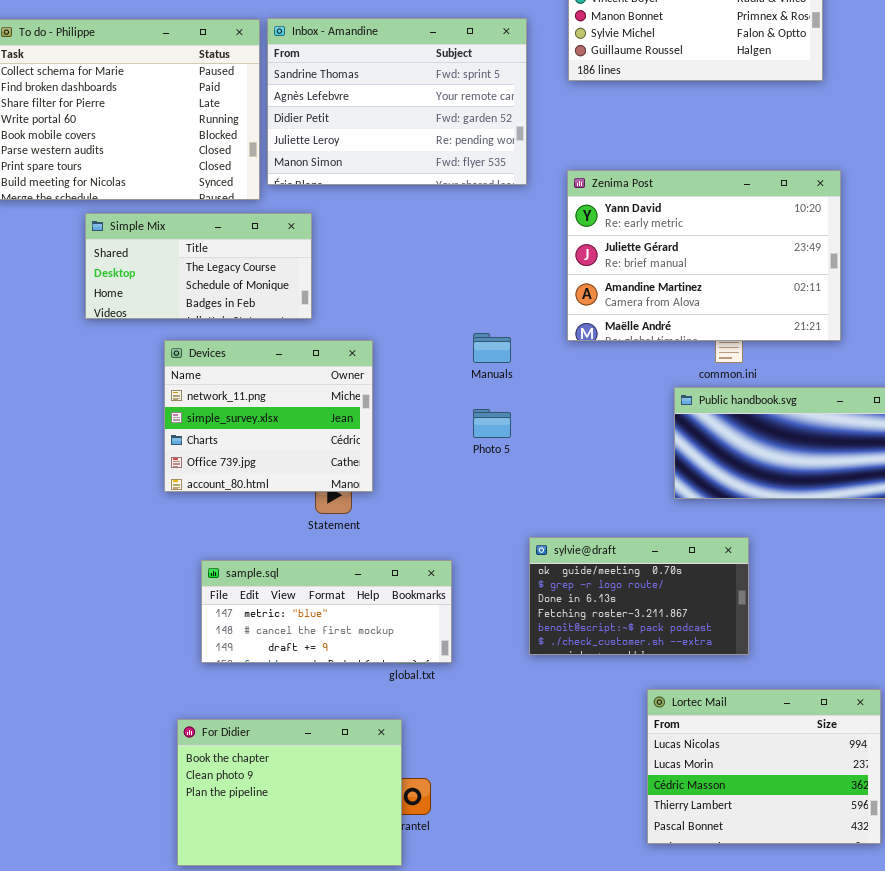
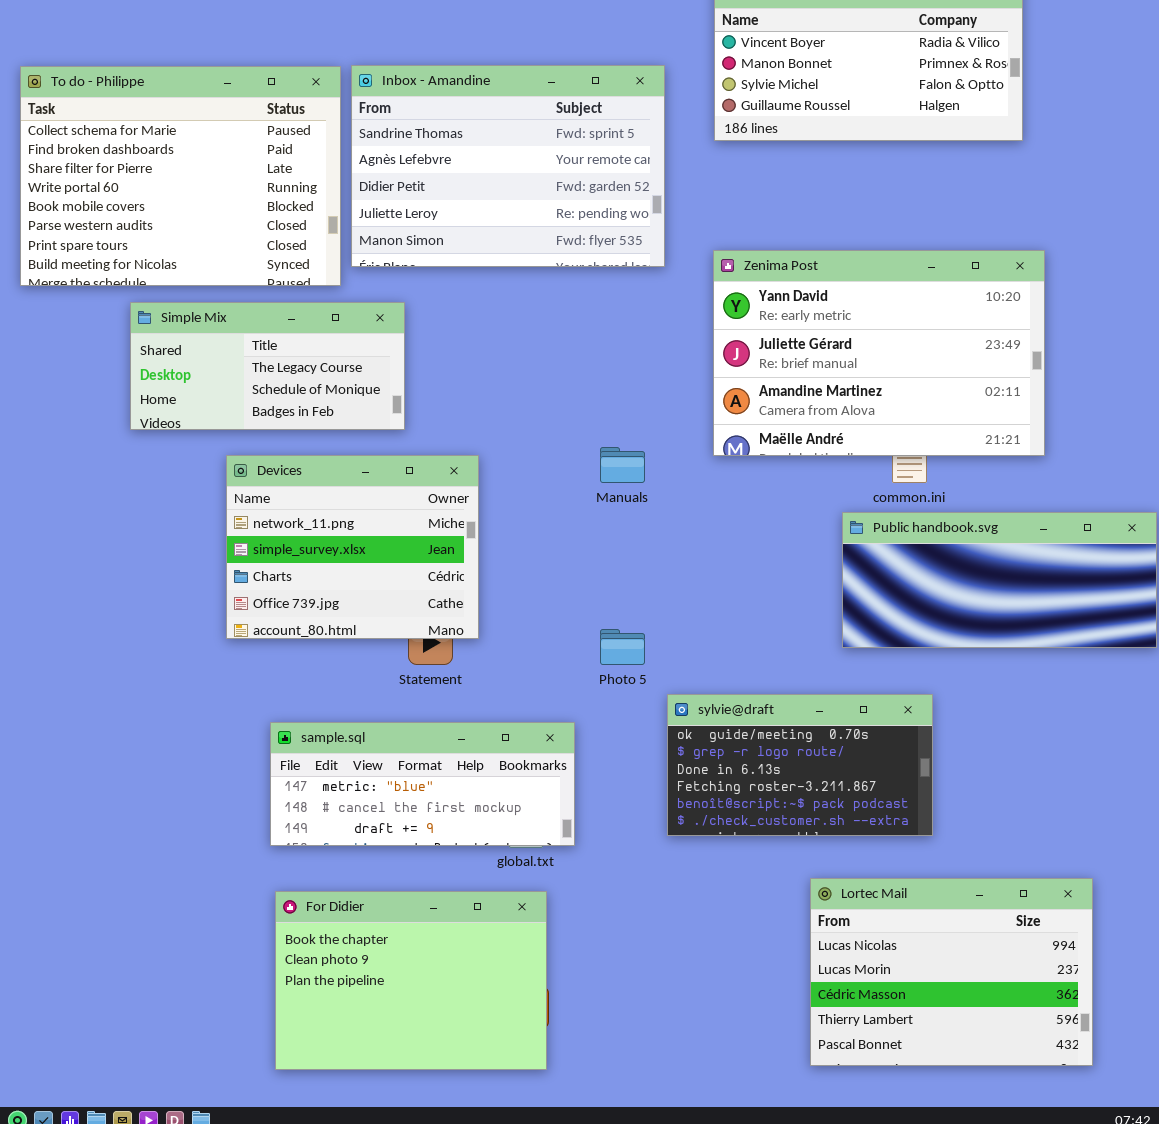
Photo 5: [473,409,511,438] -> [600,629,645,665], moved
For Didier: [177,719,402,866] -> [275,891,547,1070], moved

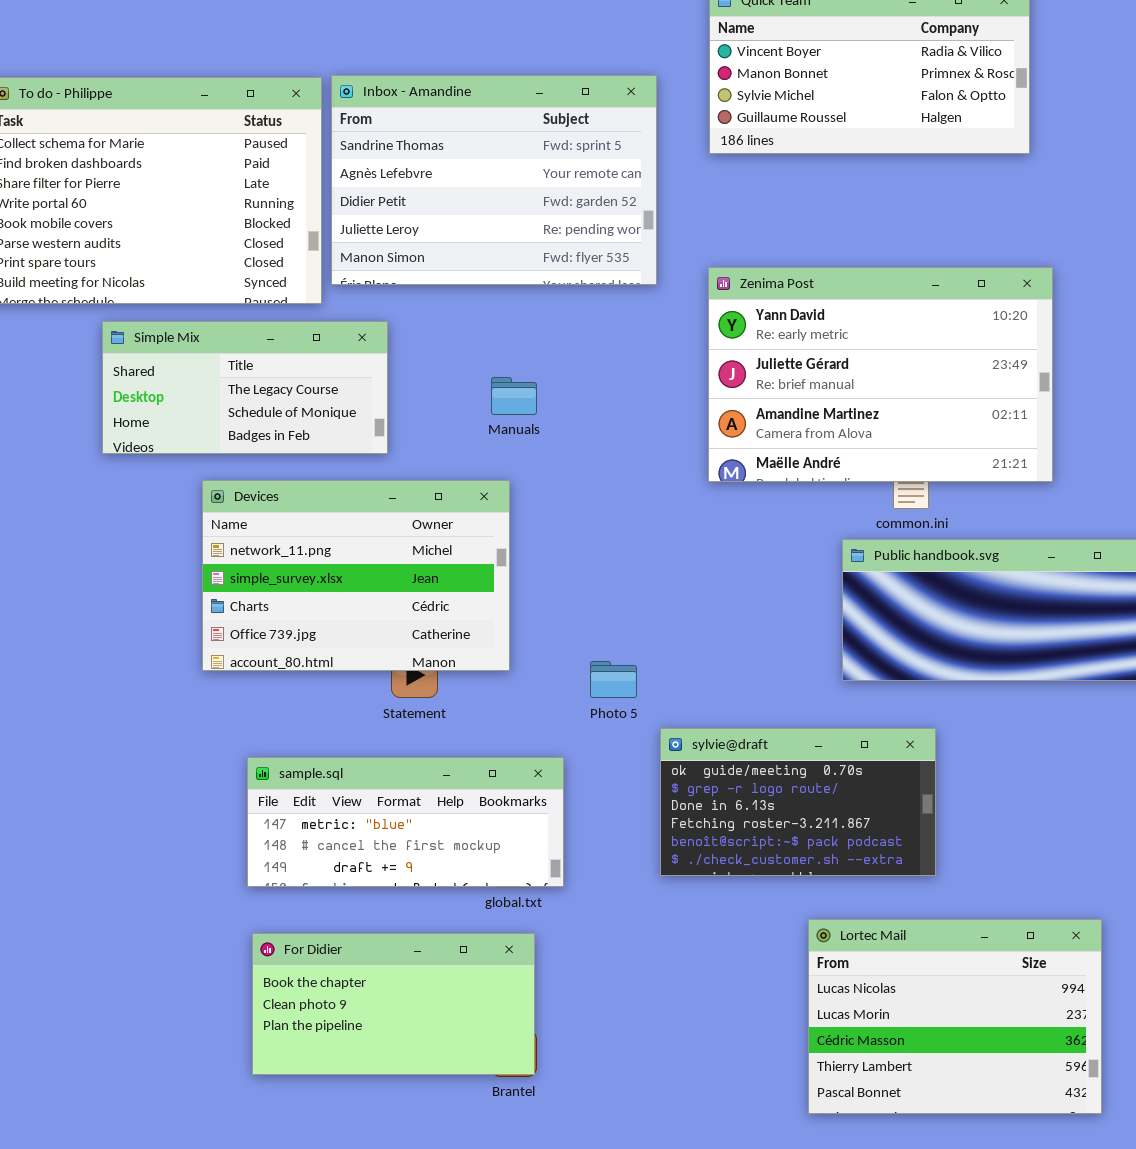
Manuals: [600,447,645,483] -> [491,377,537,415], moved
Devices: [226,455,479,639] -> [202,480,510,671], resized
For Didier: [275,891,547,1070] -> [252,933,535,1075], resized

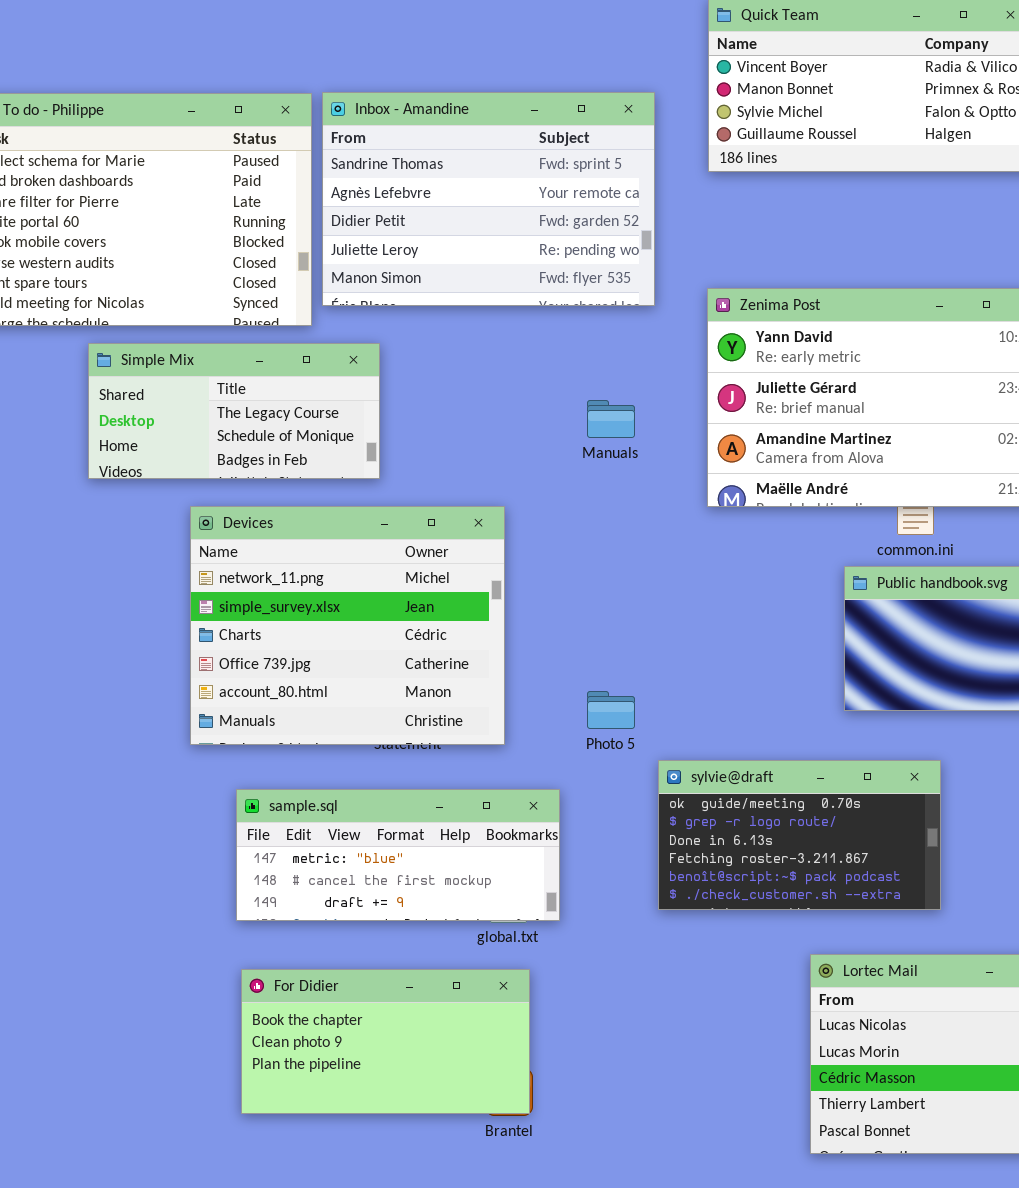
Manuals: [491,377,537,415] -> [587,400,635,438], moved
Devices: [202,480,510,671] -> [190,506,505,745], resized

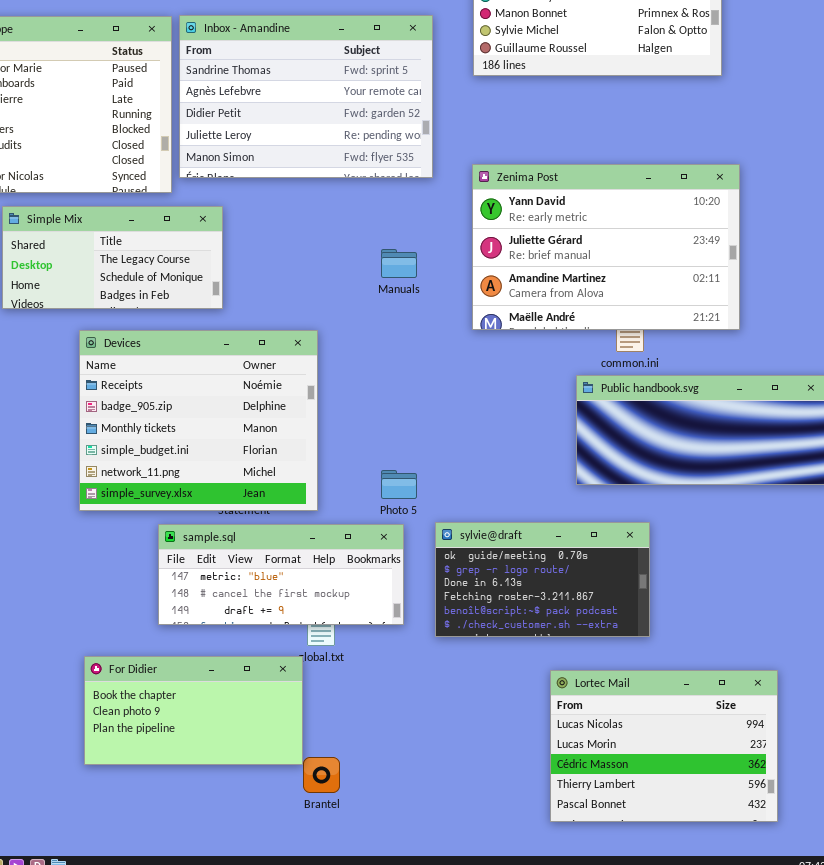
Devices: [190,506,505,745] -> [79,330,318,511], scrolled up 4 rows
sample.sql: [236,789,560,921] -> [158,524,404,625], moved
For Didier: [241,969,530,1114] -> [84,656,303,765], moved

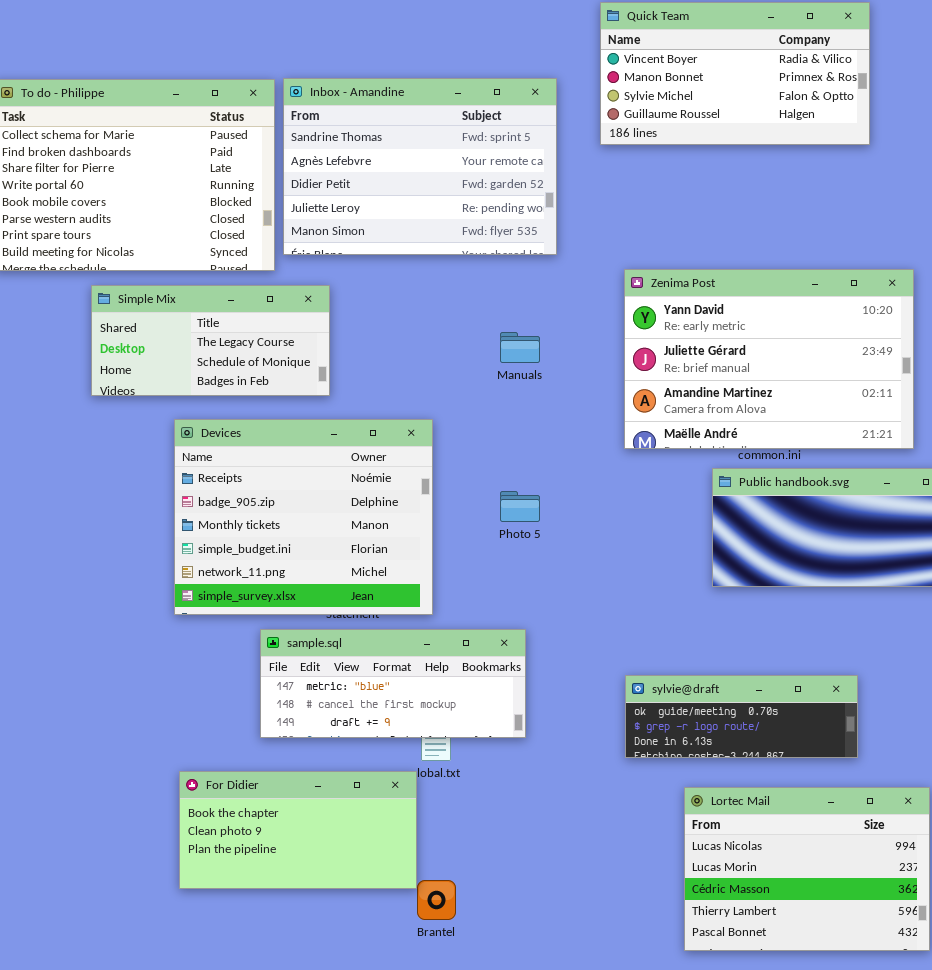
Zenima Post: [472,164,740,330] -> [624,269,914,449], moved
Photo 5: [381,470,417,499] -> [500,491,540,522], moved
sylvie@draft: [435,522,650,637] -> [625,675,858,758], moved, resized

